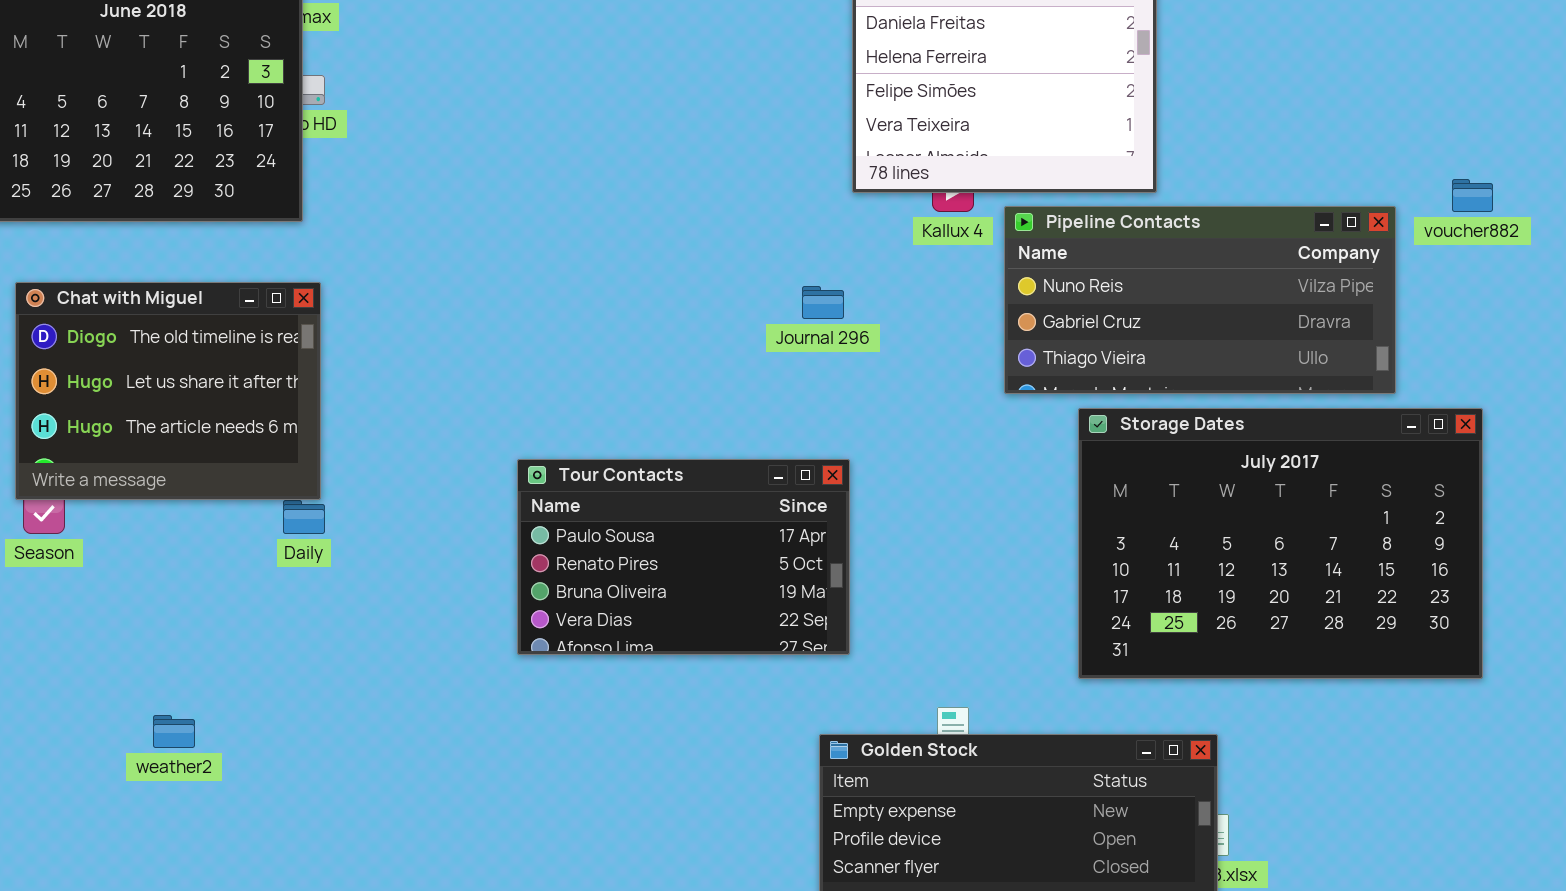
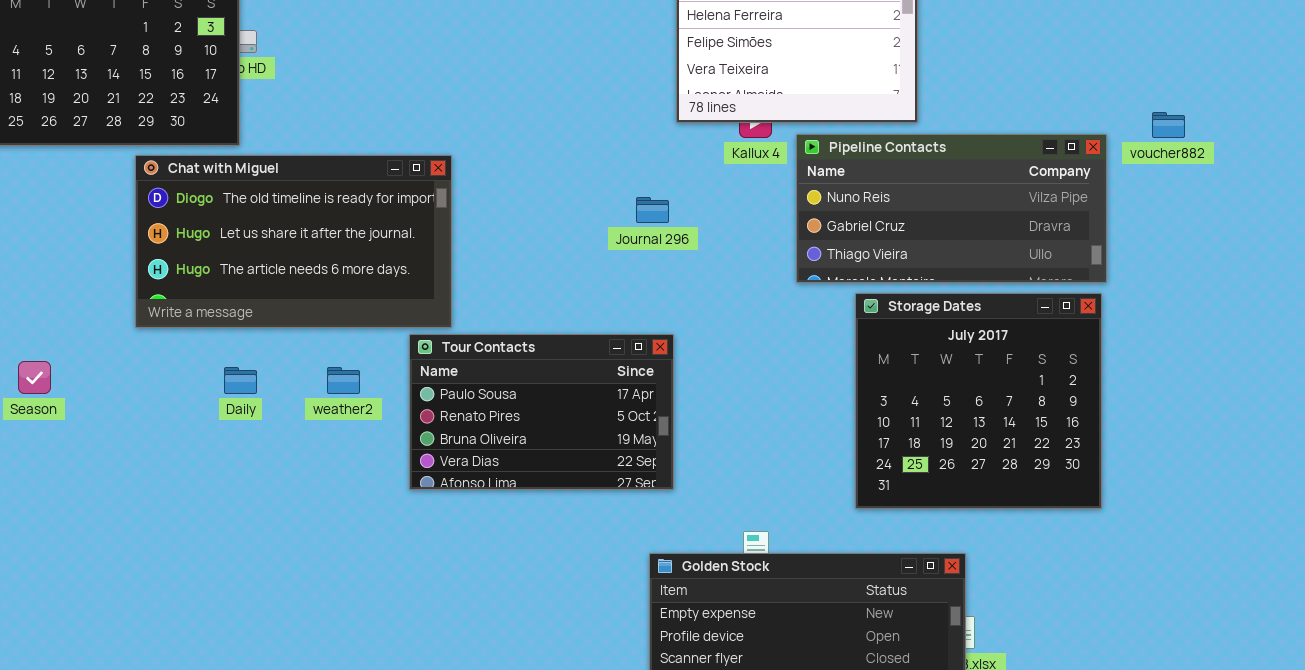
Chat with Miguel: [15,282,321,500] -> [135,155,452,328], moved, resized
Storage Dates: [1078,408,1483,679] -> [855,293,1102,509], resized
weather2: [153,715,195,748] -> [327,367,360,394], moved

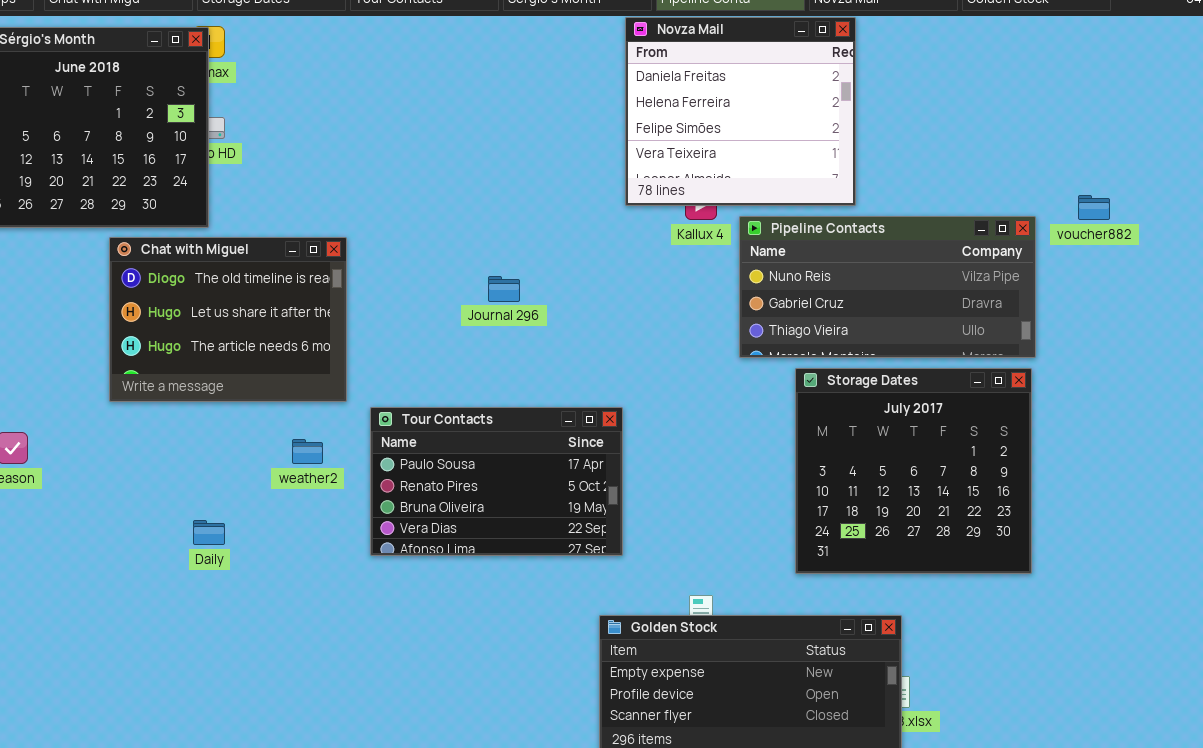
Chat with Miguel: [135,155,452,328] -> [109,237,347,402], resized
Journal 296: [636,197,669,223] -> [488,276,520,302], moved
Daily: [224,367,257,394] -> [193,520,225,545], moved

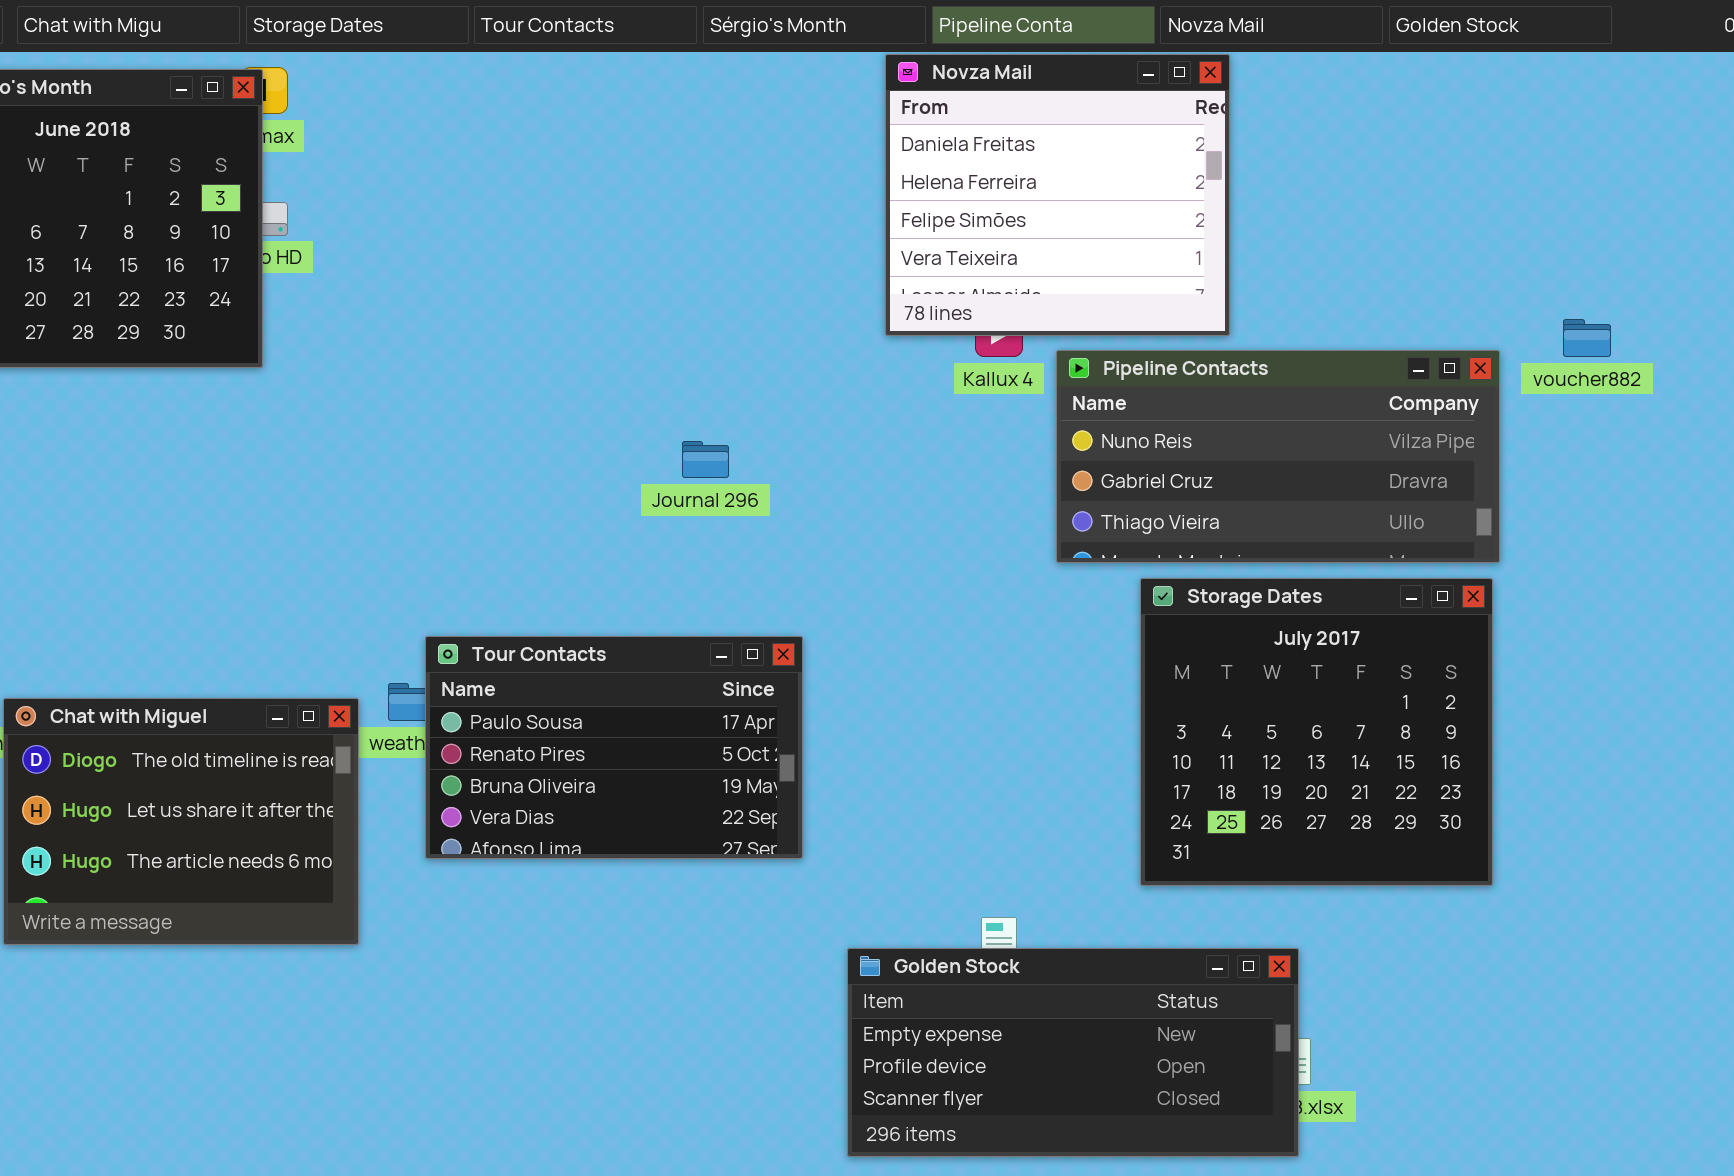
Chat with Miguel: [109,237,347,402] -> [3,698,359,945], moved
Tour Contacts: [370,407,623,556] -> [425,636,803,859], moved

